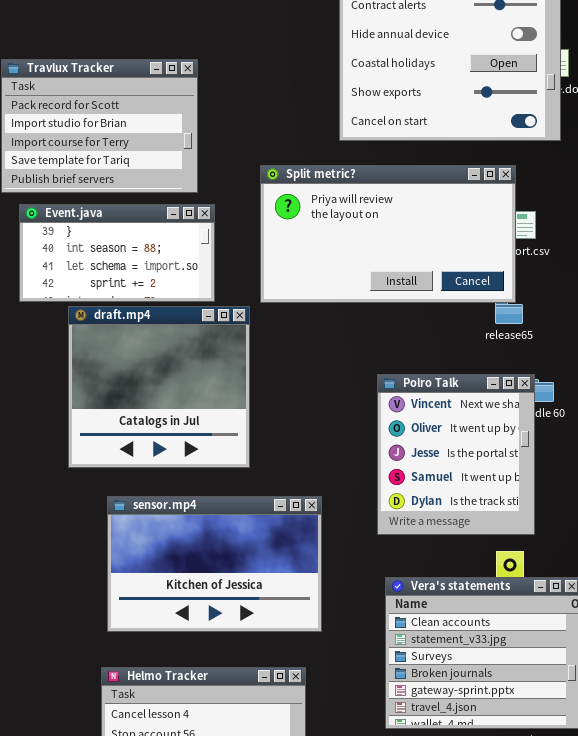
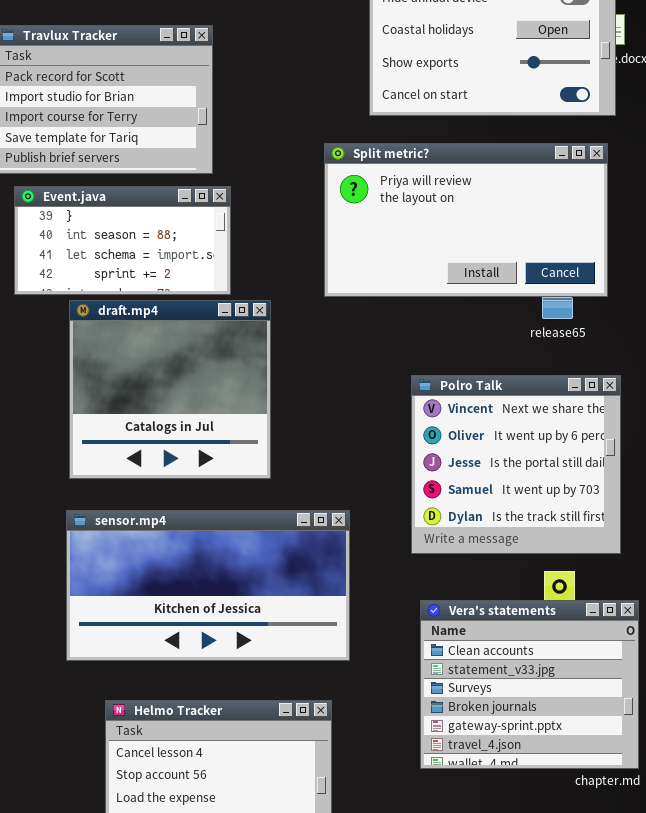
Split metric?: [260,165,516,303] -> [324,143,608,297], moved
Polro Talk: [377,374,535,535] -> [411,375,621,554], resized
sensor.mp4: [107,496,322,632] -> [66,510,350,661], resized

